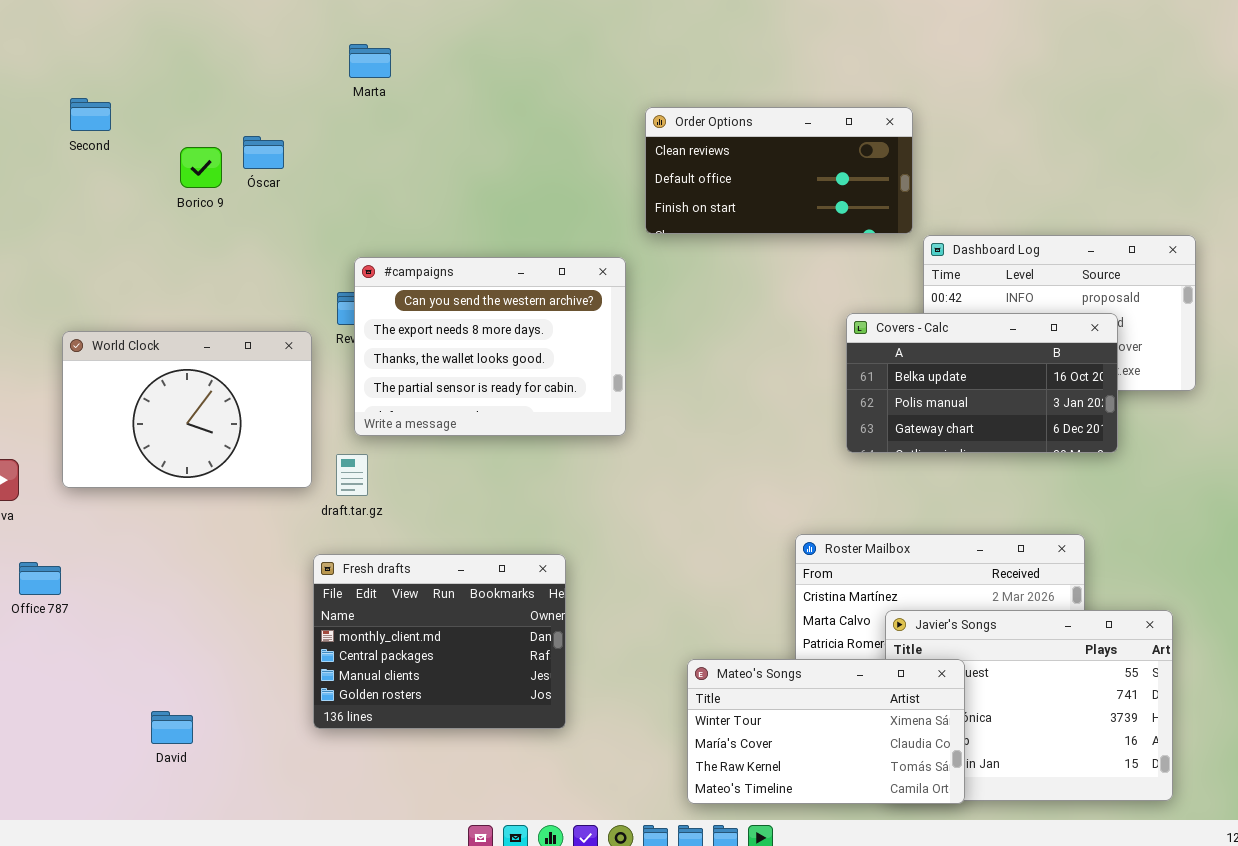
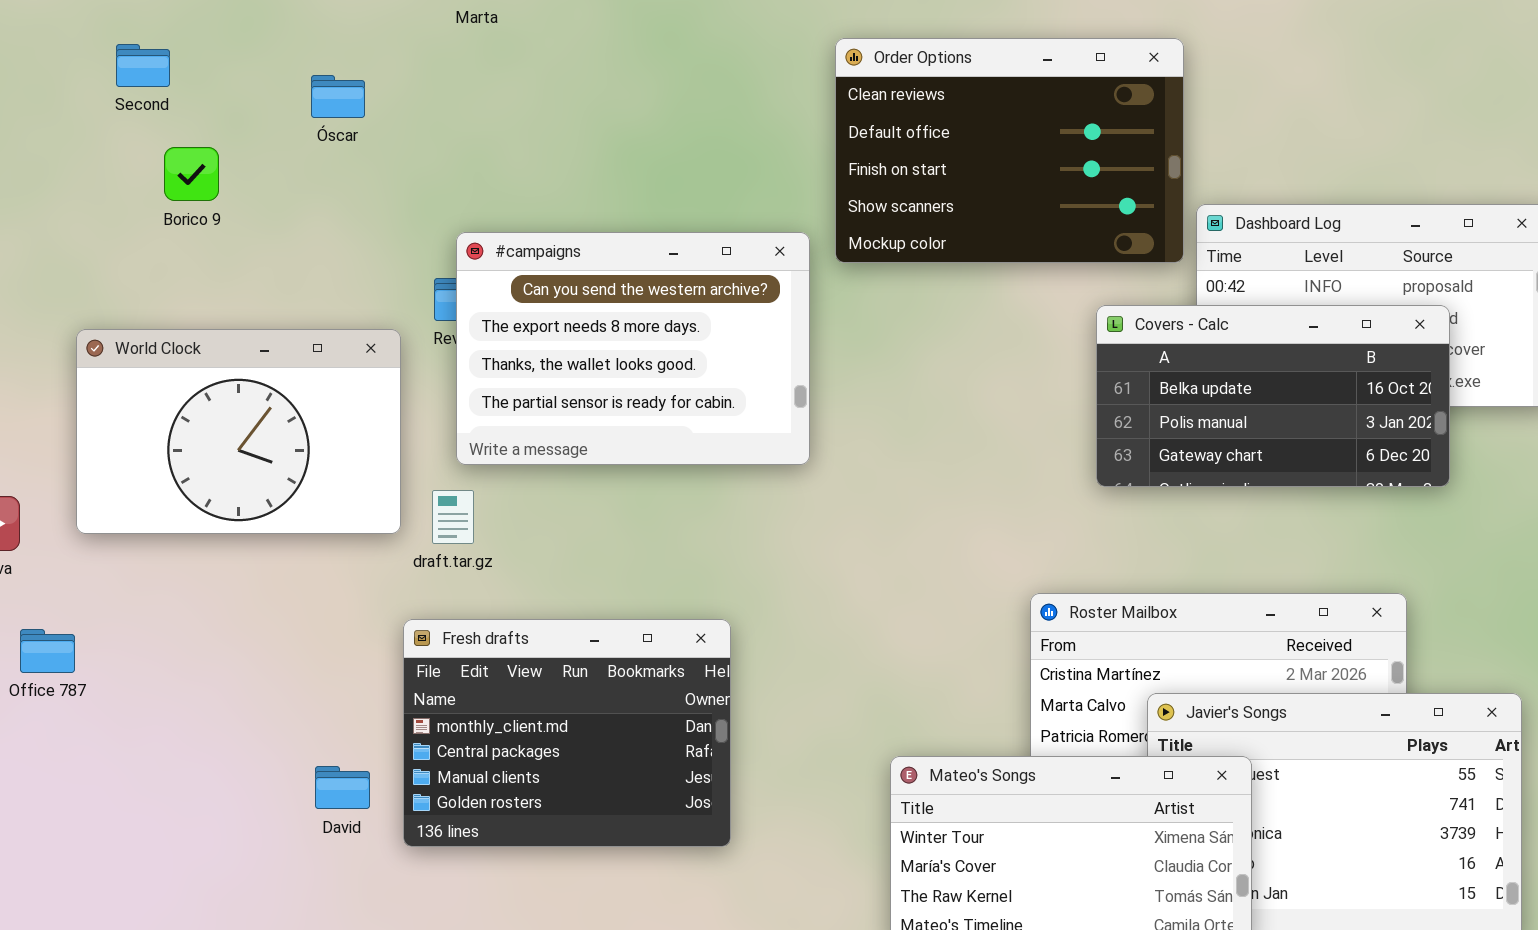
Second: [70,98,111,131] -> [116,44,170,87], moved
Order Options: [645,107,913,234] -> [835,38,1184,263], resized
Borico 9: [180,147,222,188] -> [164,147,219,201], moved
David: [151,711,193,744] -> [315,766,370,809], moved

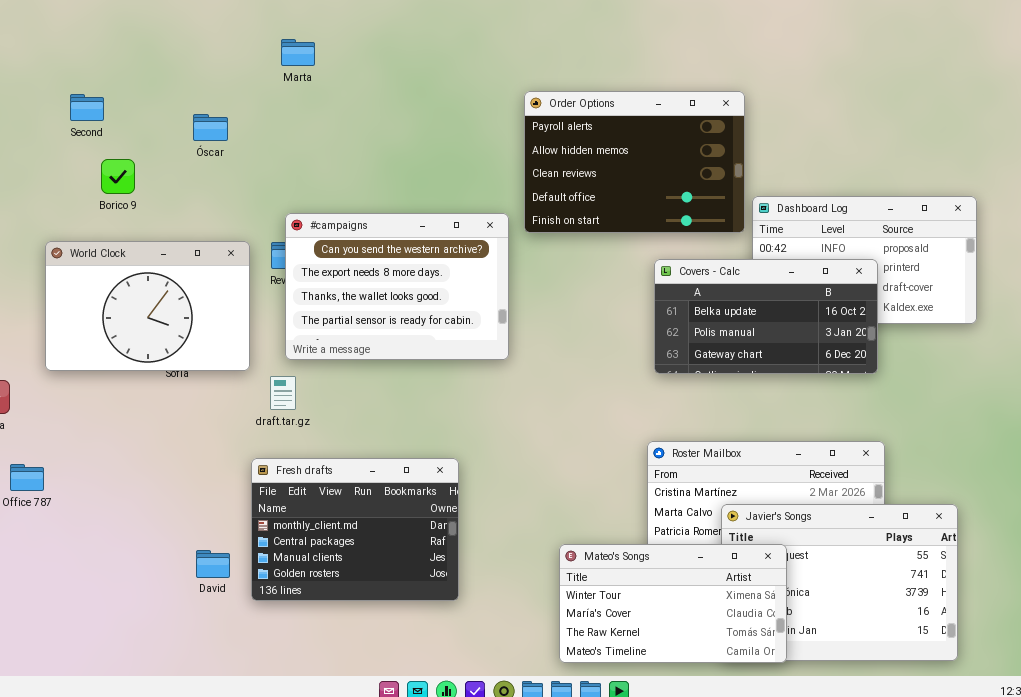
Order Options: [835,38,1184,263] -> [524,91,745,233], scrolled up 2 rows
Covers - Calc: [1096,305,1450,487] -> [654,259,878,374], moved
World Clock: [76,329,401,534] -> [45,241,250,371], moved

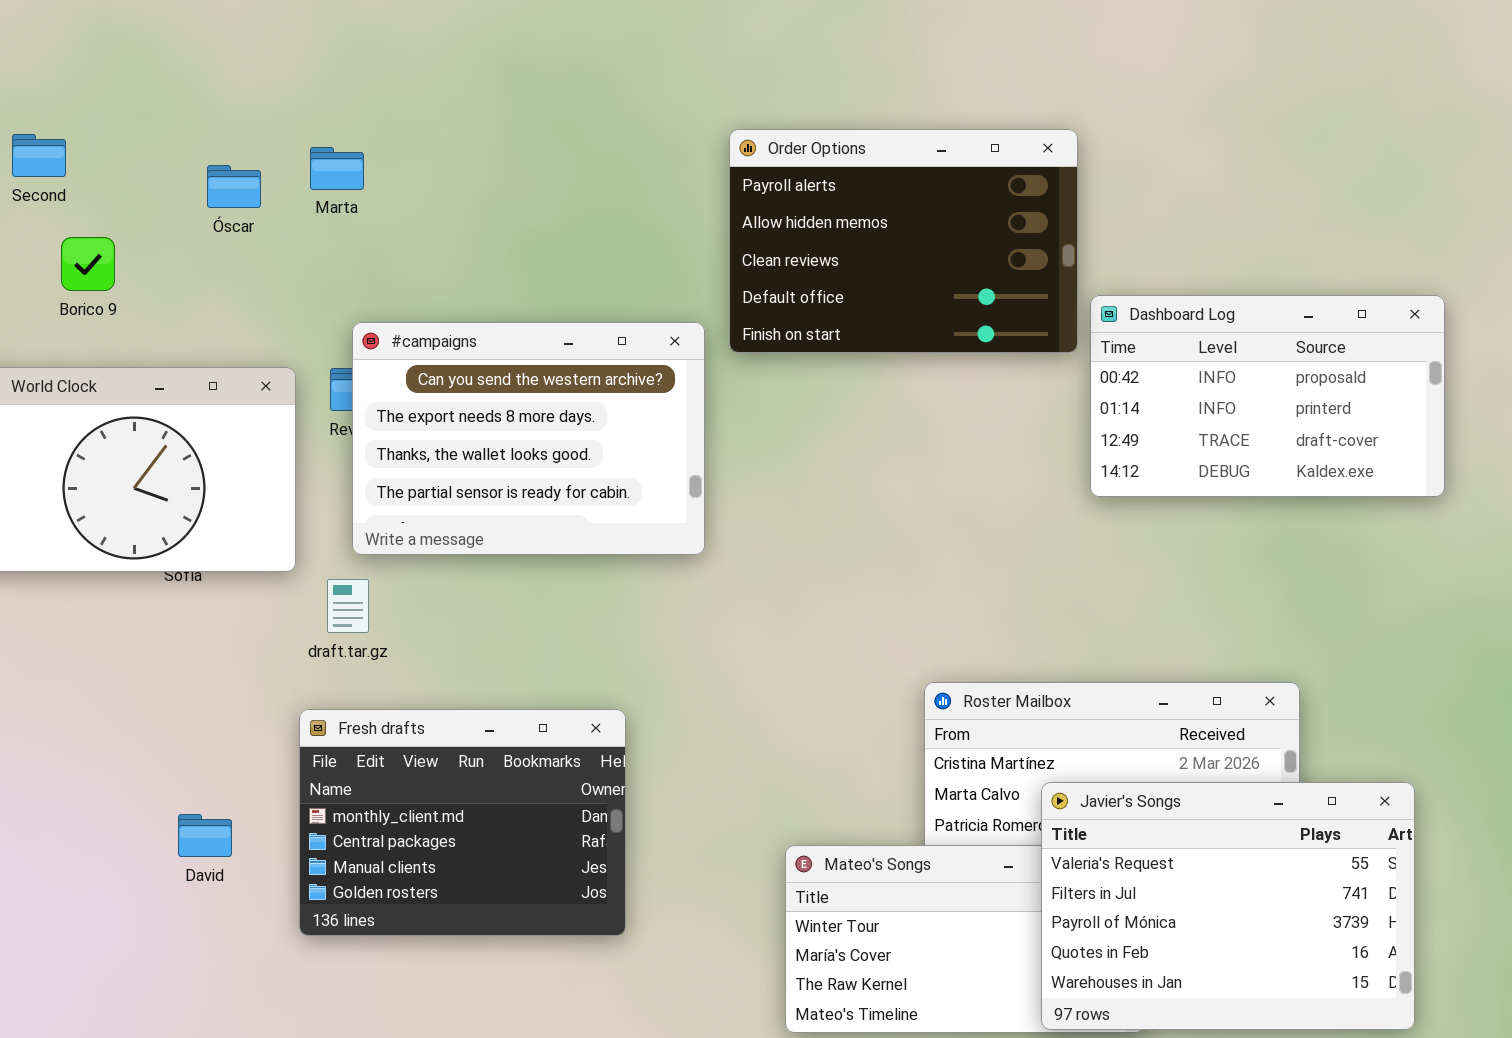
Marta: [281,39,315,66] -> [310,147,364,190], moved
Covers - Calc: [654,259,878,374] -> none, closed
Javier's Songs: [721,504,958,661] -> [1041,782,1415,1030], raised
David: [196,550,230,578] -> [178,814,232,857], moved

